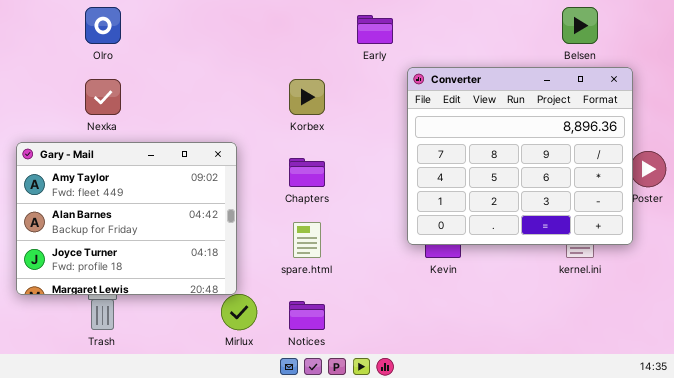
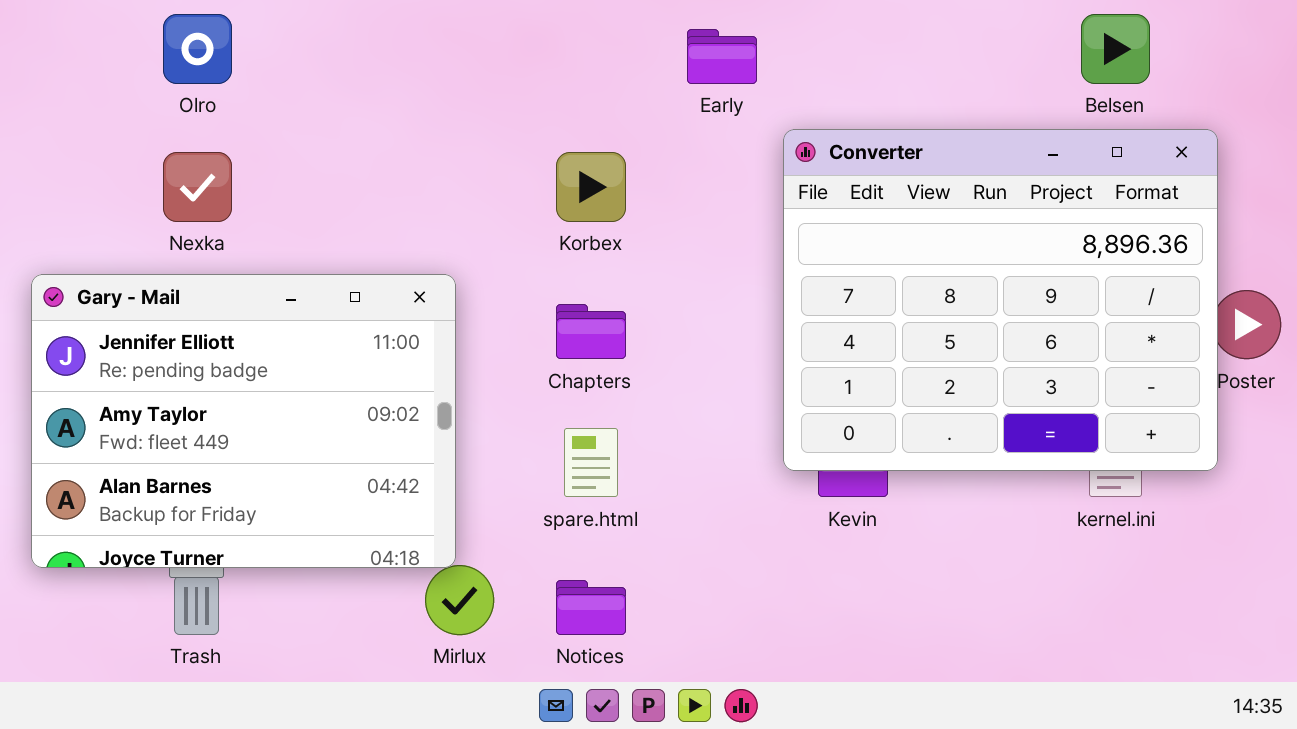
Gary - Mail: [16,142,237,295] -> [31,274,456,568], scrolled up 1 row

